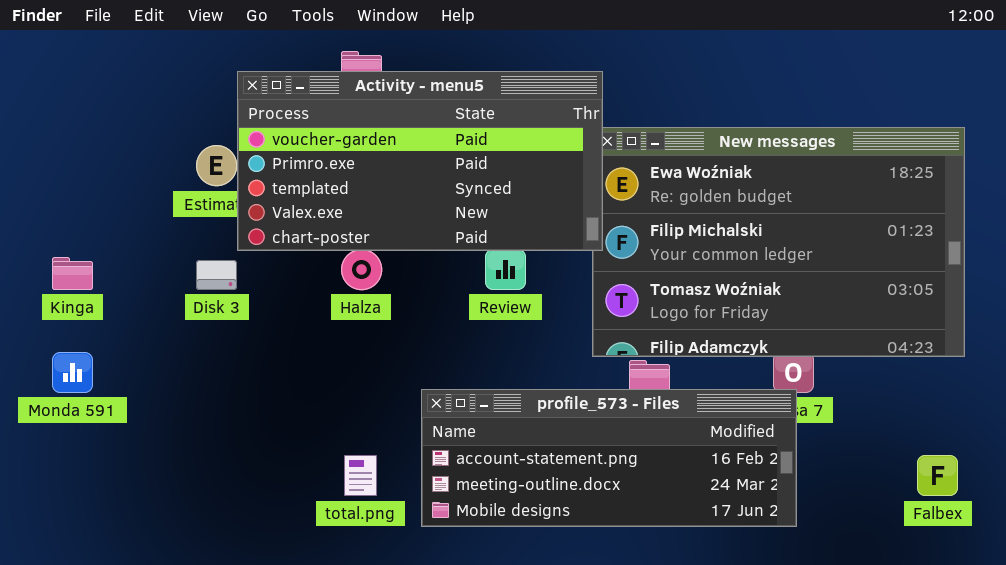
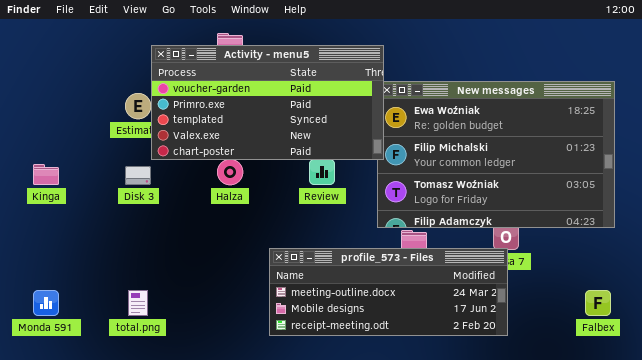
Monda 591: [52,352,93,393] -> [33,290,59,316], moved
profile_573 - Files: [421,389,797,527] -> [269,248,508,336], scrolled down 1 row
total.png: [344,455,377,496] -> [128,290,148,316], moved

